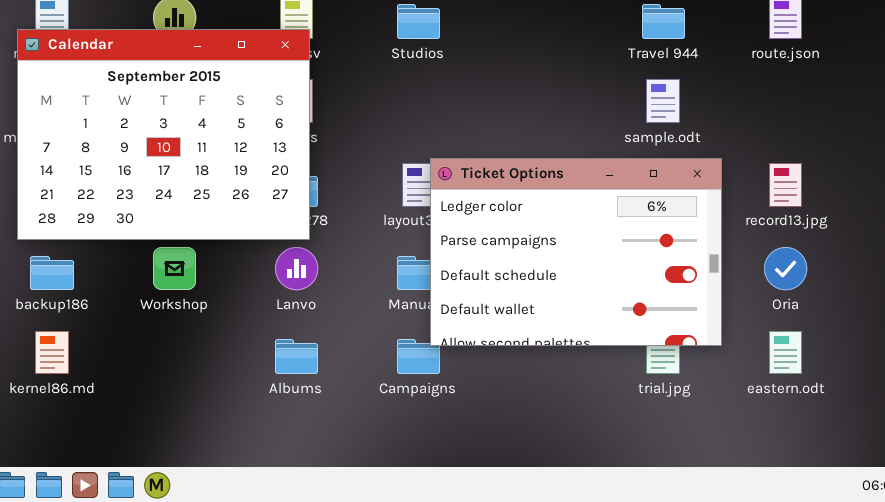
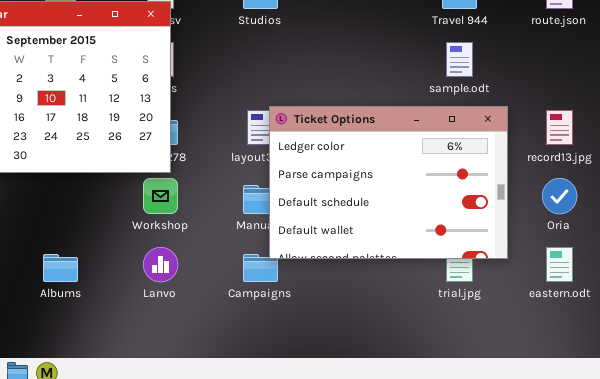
Workshop: [153,247,196,290] -> [143,178,178,214], moved
Lanvo: [275,247,318,290] -> [143,247,178,282], moved
Albums: [275,339,318,374] -> [43,254,78,282], moved

